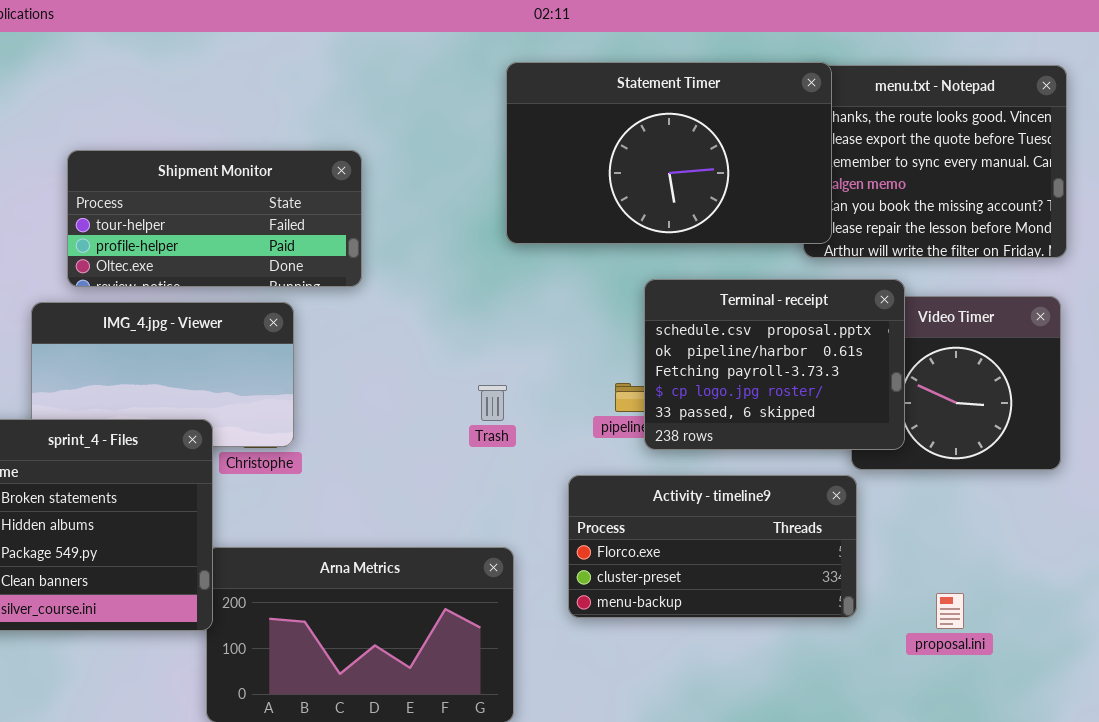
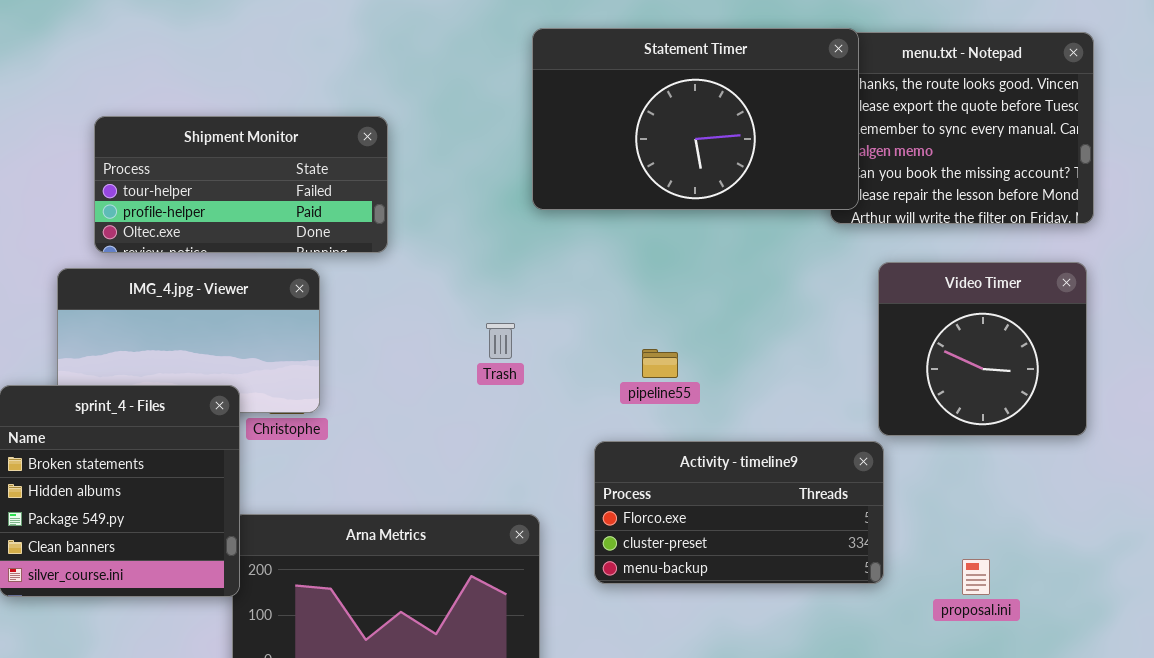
Terminal - receipt: [644,279,905,450] -> none, closed
Trash: [478,385,507,421] -> [486,323,515,359], moved

